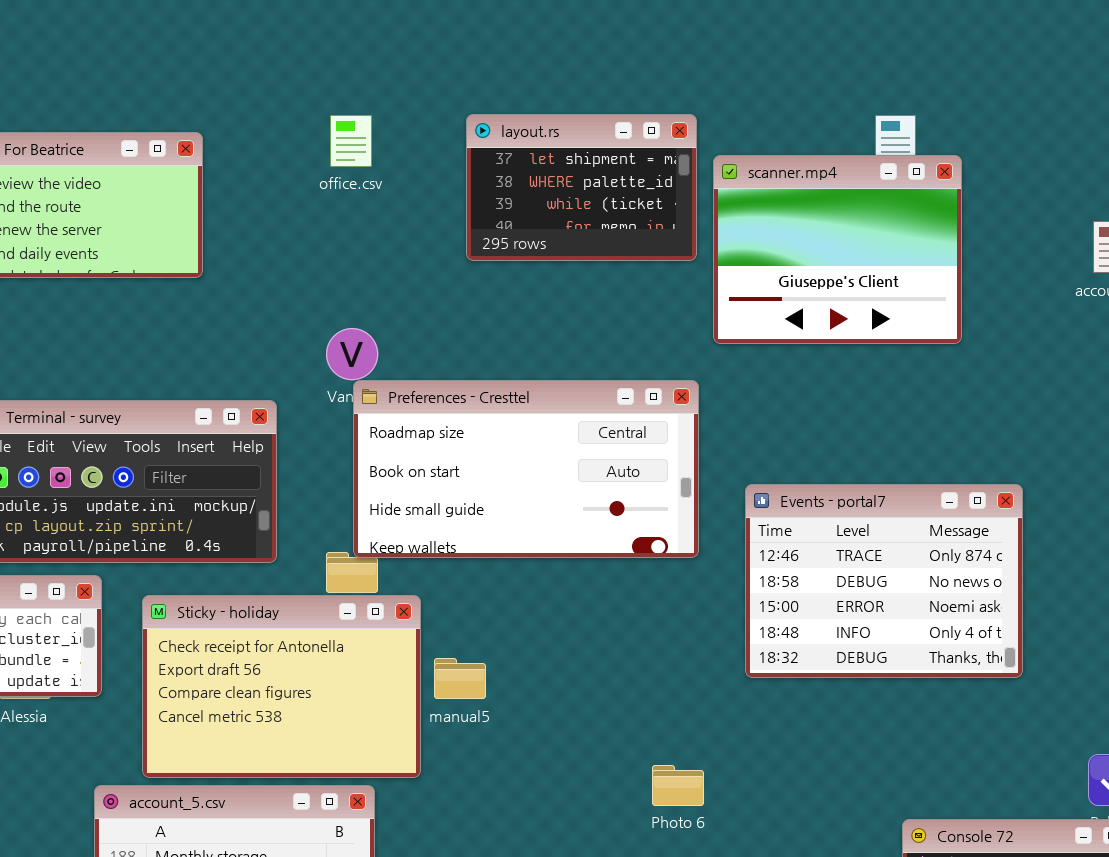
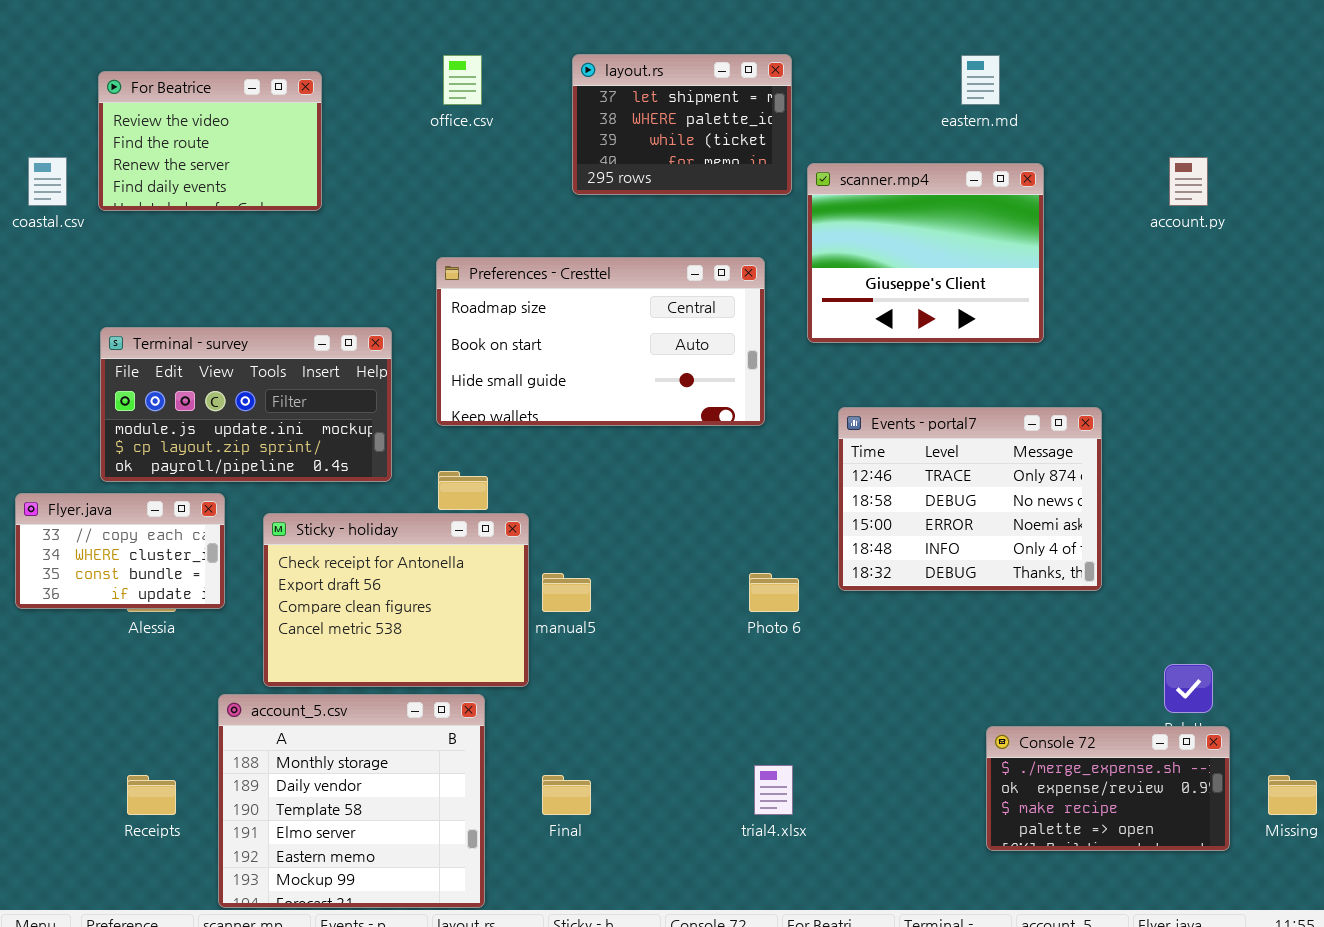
scanner.mp4: [713,155,962,344] -> [807,163,1044,343], moved
Preferences - Cresttel: [353,380,699,558] -> [436,257,765,426], moved
Photo 6: [652,765,704,806] -> [749,573,799,612], moved

